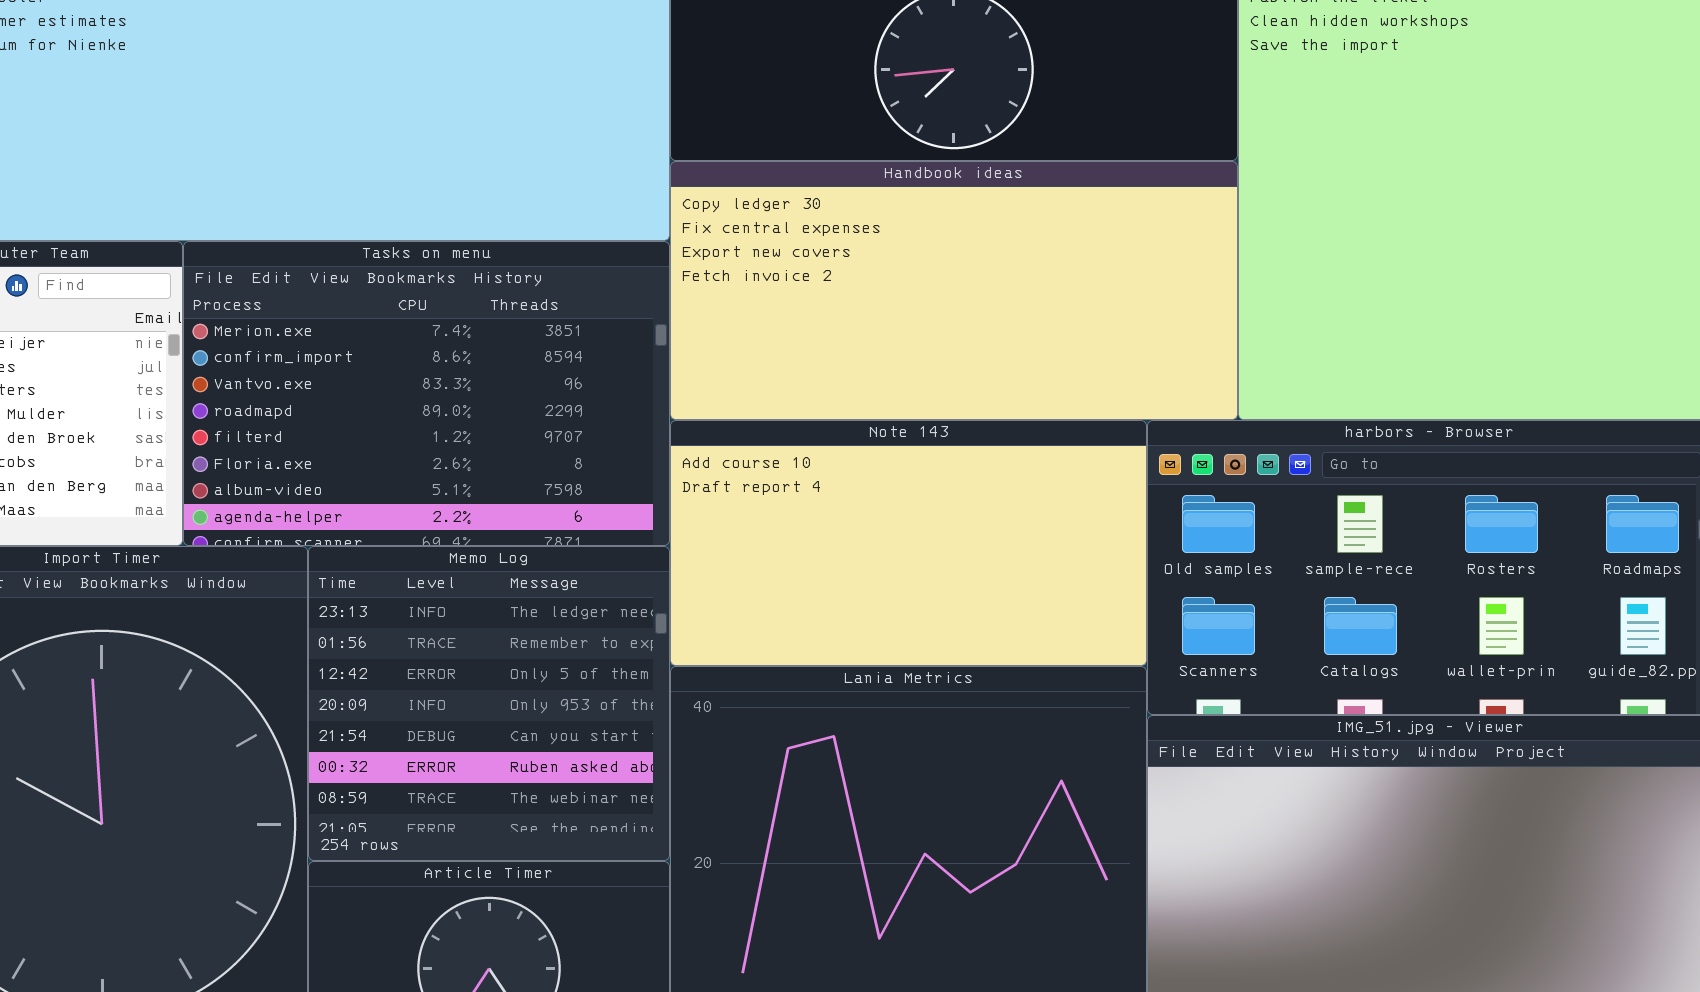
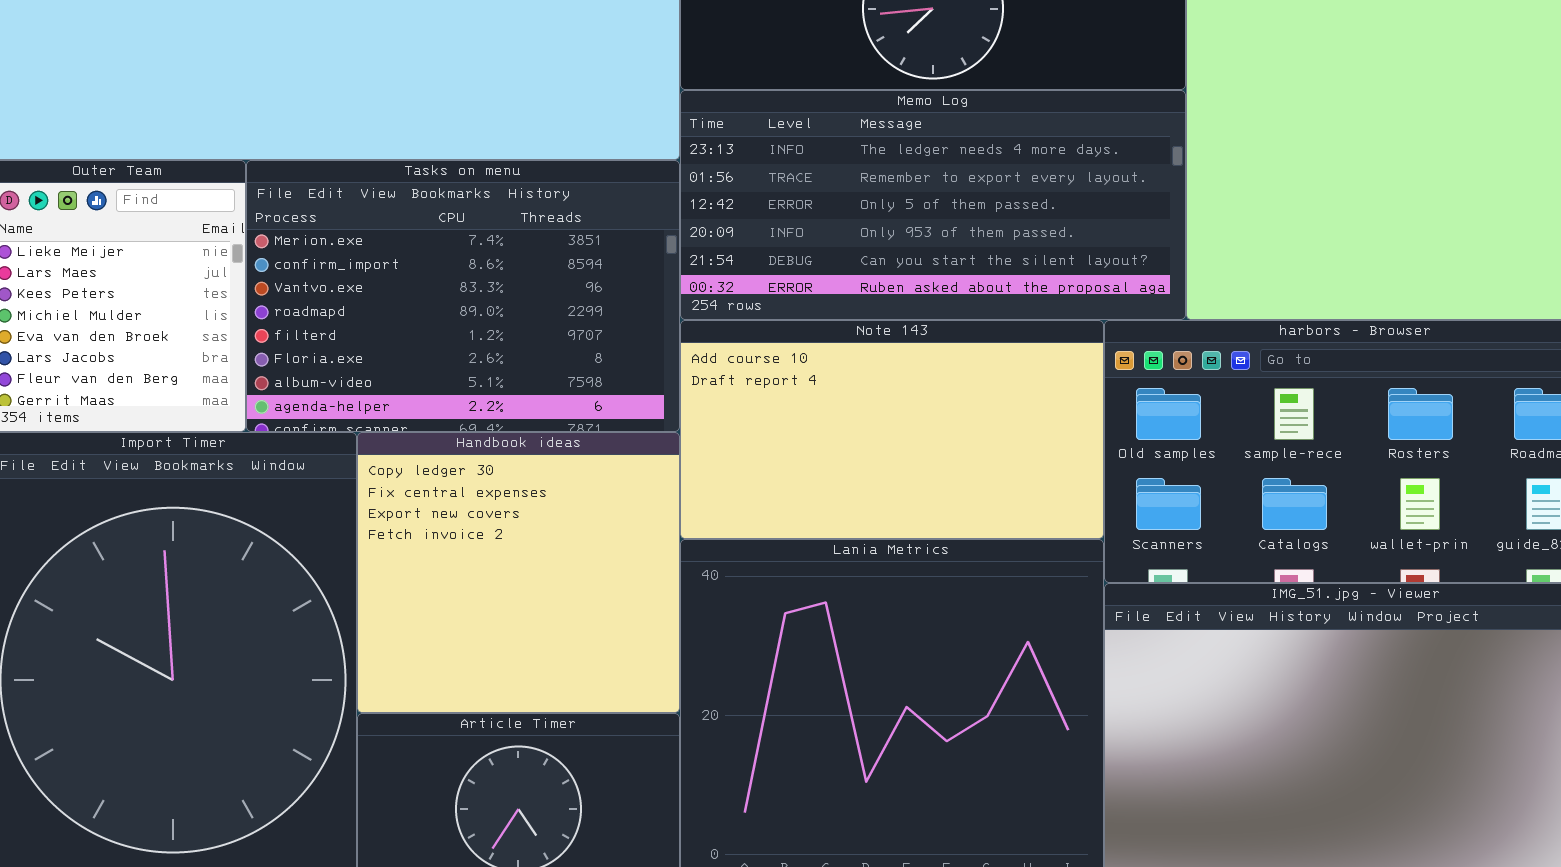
Handbook ideas: [670,161,1238,420] -> [357,432,680,713], moved, resized
Memo Log: [308,546,670,861] -> [680,90,1186,320], moved, resized

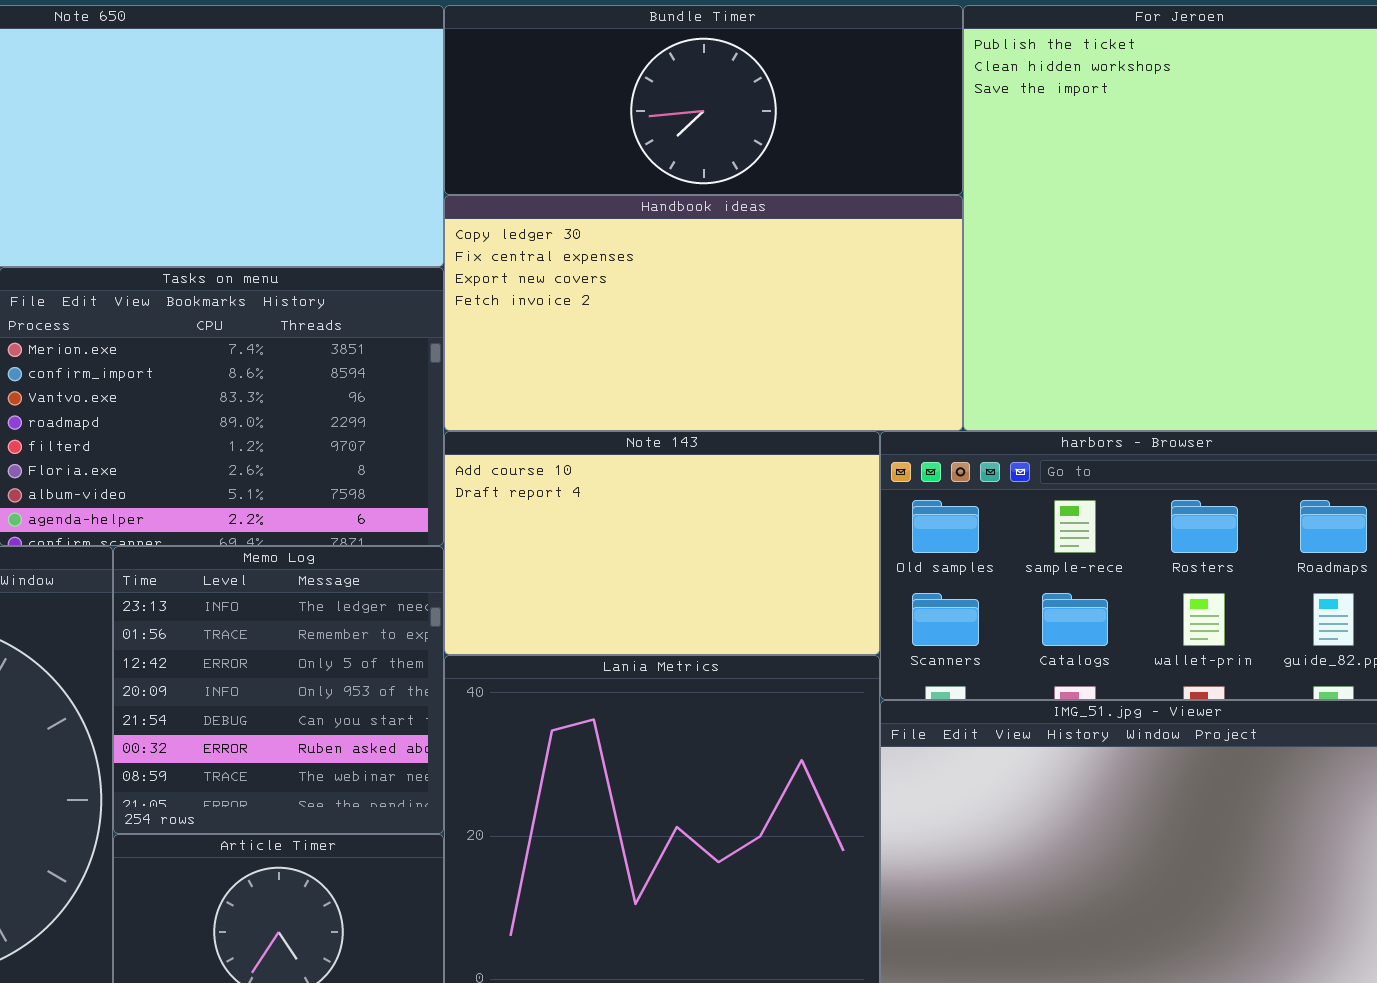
Memo Log: [680,90,1186,320] -> [113,546,444,834], moved, resized
Handbook ideas: [357,432,680,713] -> [444,195,963,431], moved, resized

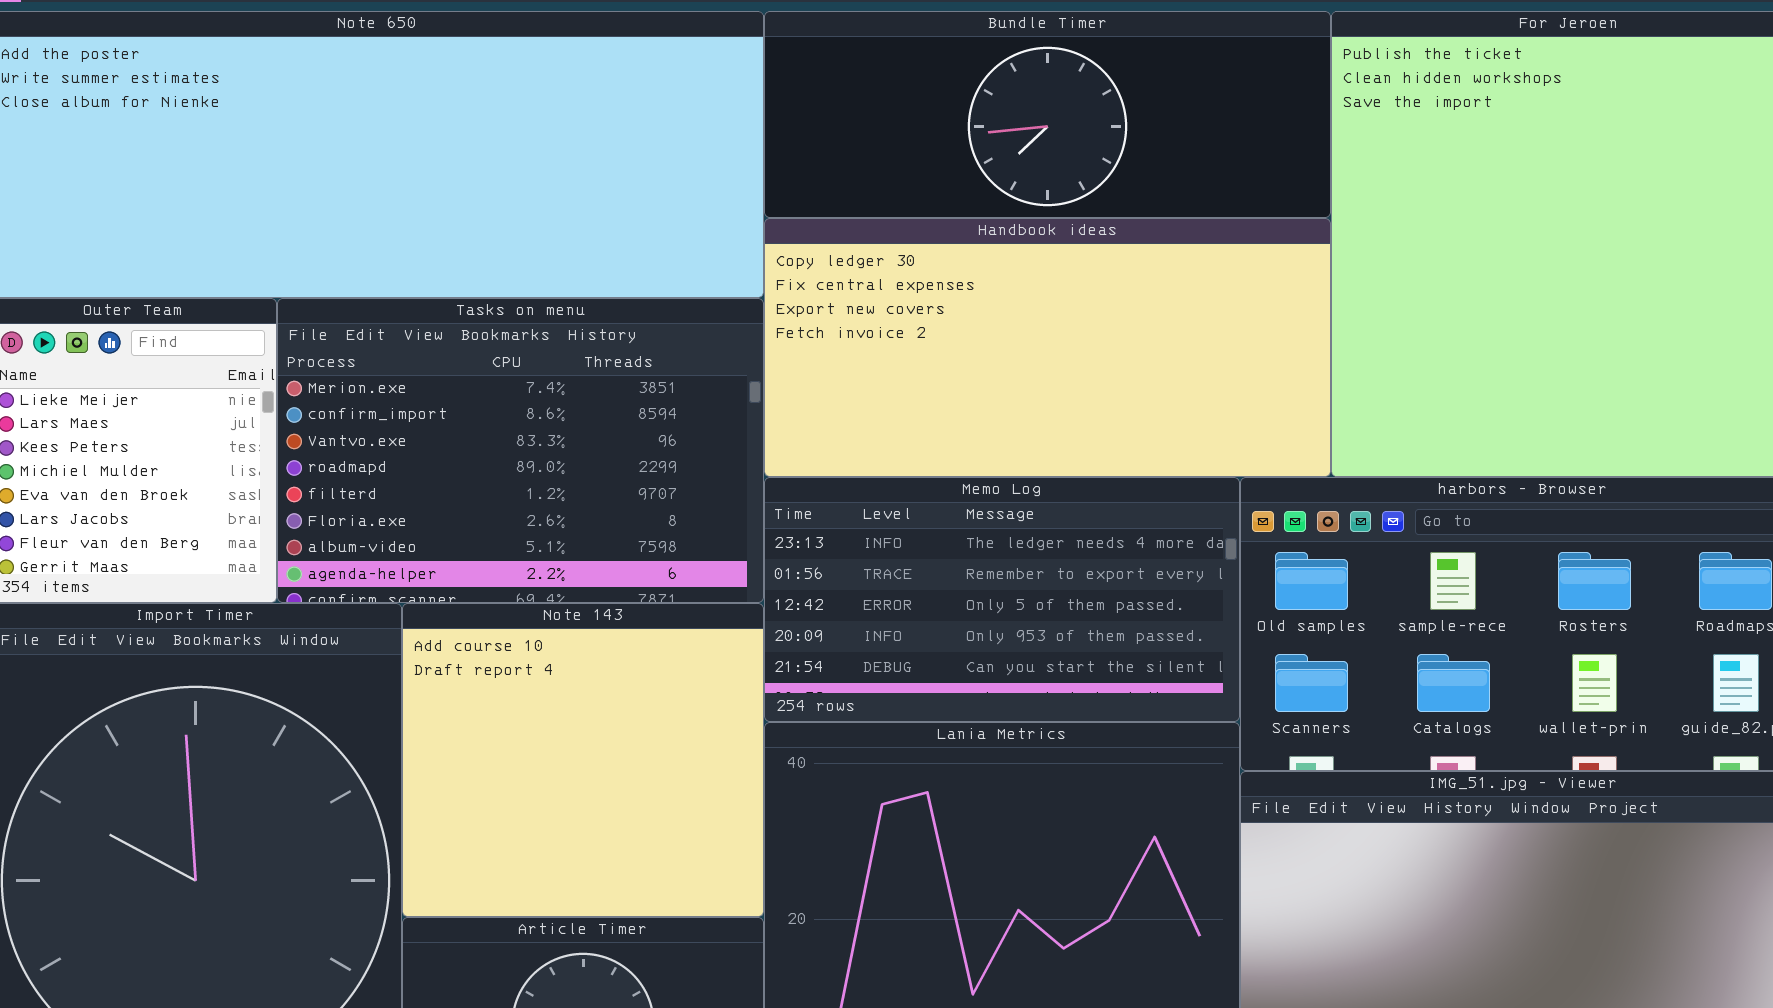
Note 143: [444,431,880,655] -> [402,603,764,917], moved, resized
Memo Log: [113,546,444,834] -> [764,477,1240,722], moved, resized

